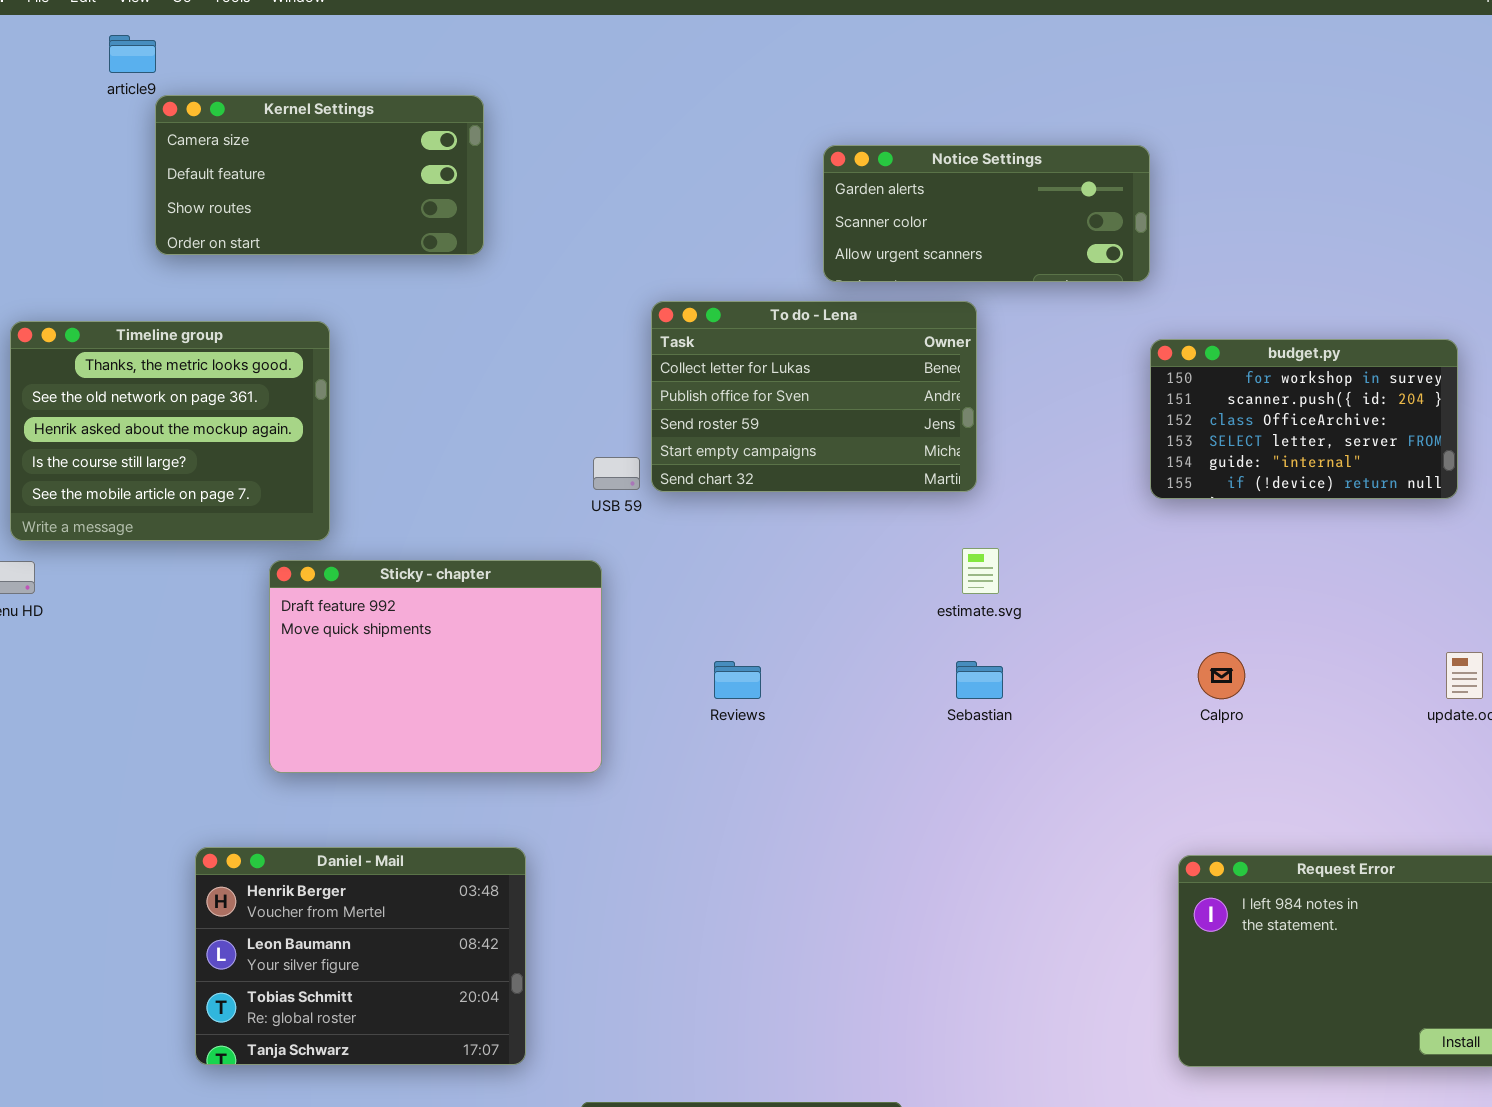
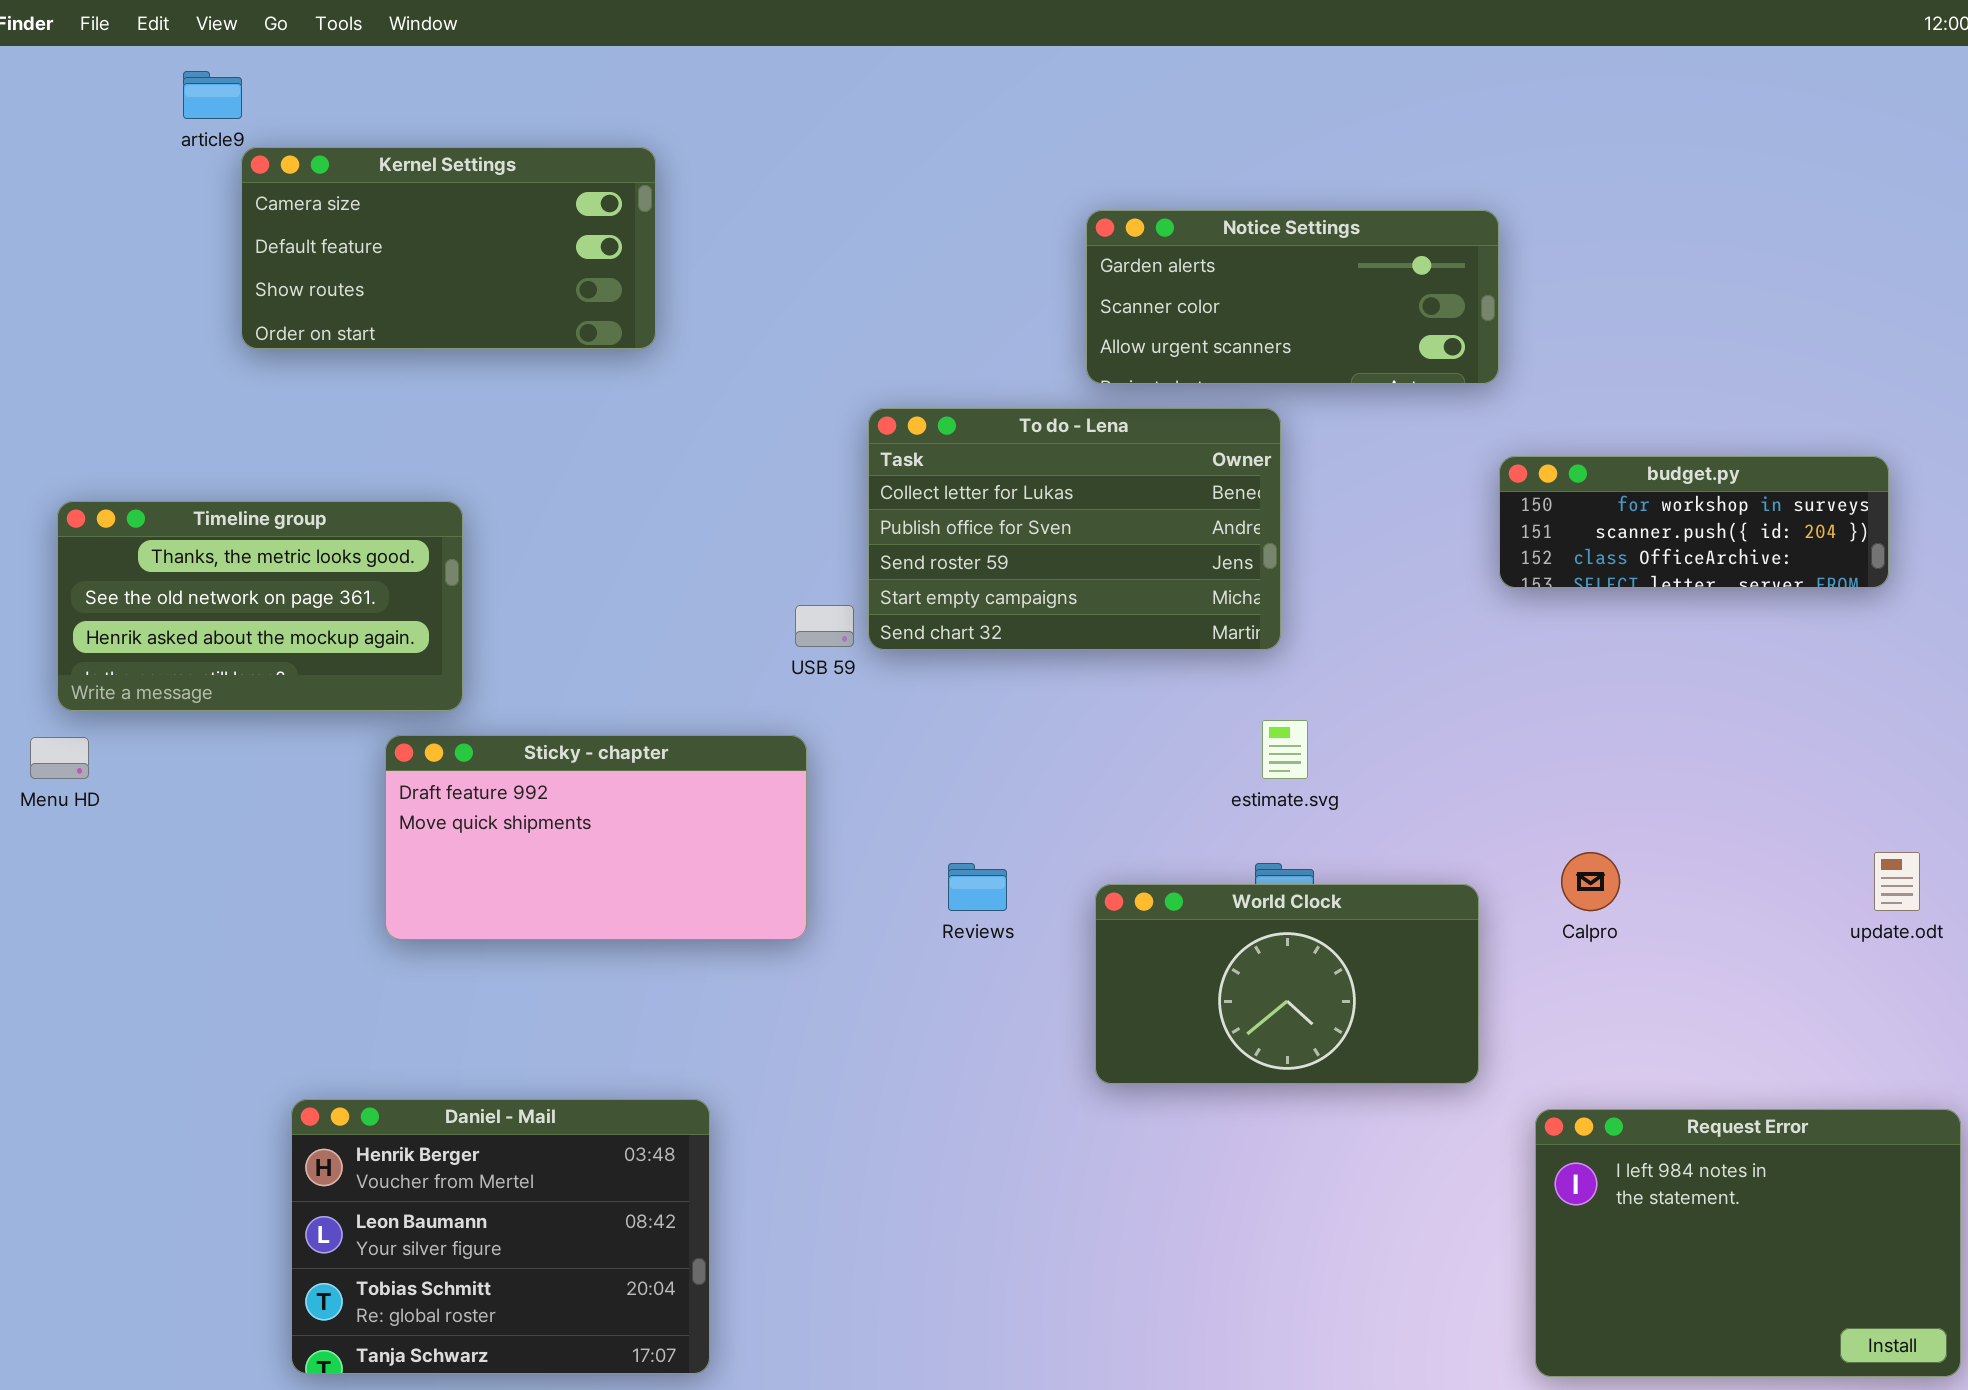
Timeline group: [10,321,330,541] -> [57,501,463,711], resized
budget.py: [1150,339,1458,499] -> [1499,456,1889,588], resized
Sticky - chapter: [269,560,602,773] -> [385,735,807,940], resized
World Clock: none -> [1095,884,1479,1084], opened

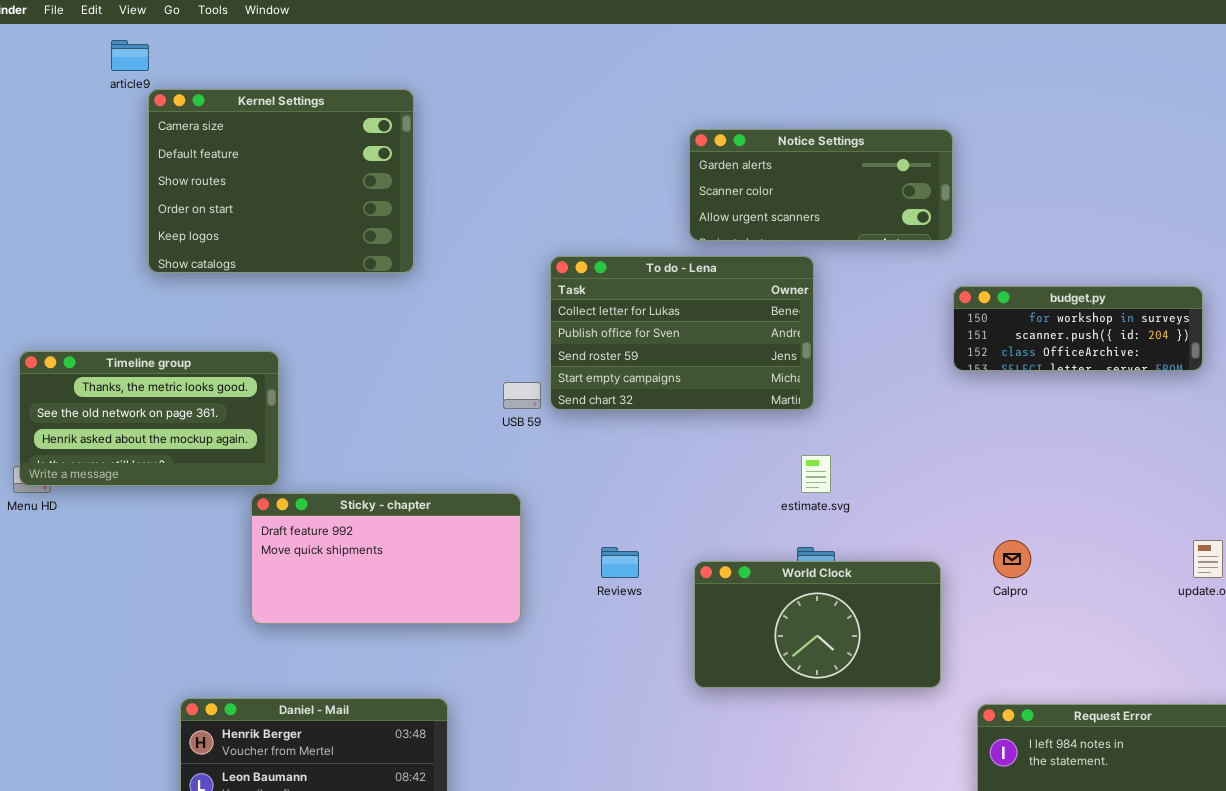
Kernel Settings: [241,147,656,349] -> [148,89,414,273], resized
Timeline group: [57,501,463,711] -> [19,351,279,486], moved
Sticky - chapter: [385,735,807,940] -> [251,493,521,624], moved

